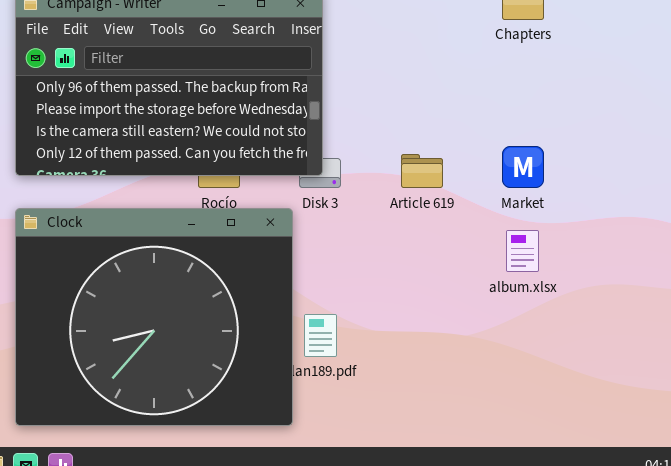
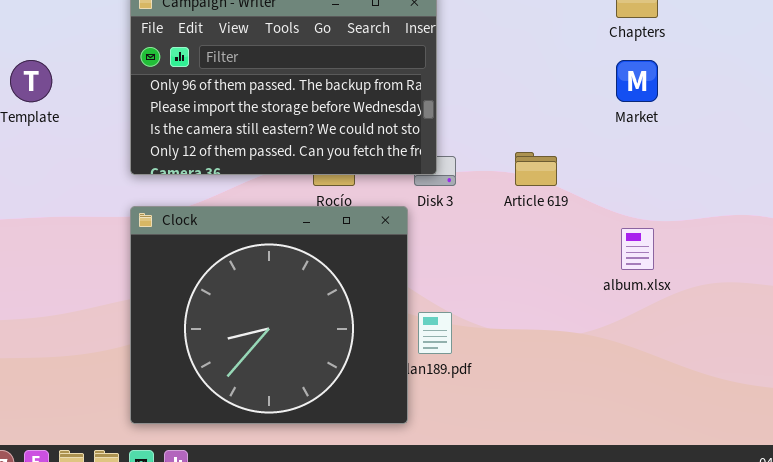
Market: [502,146,544,188] -> [616,60,658,102], moved

